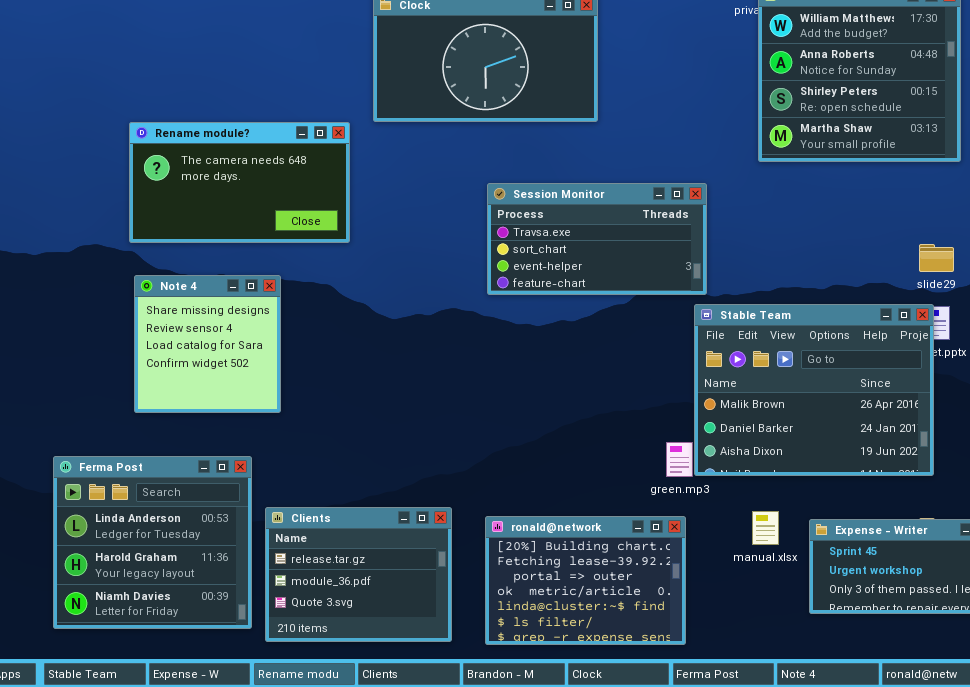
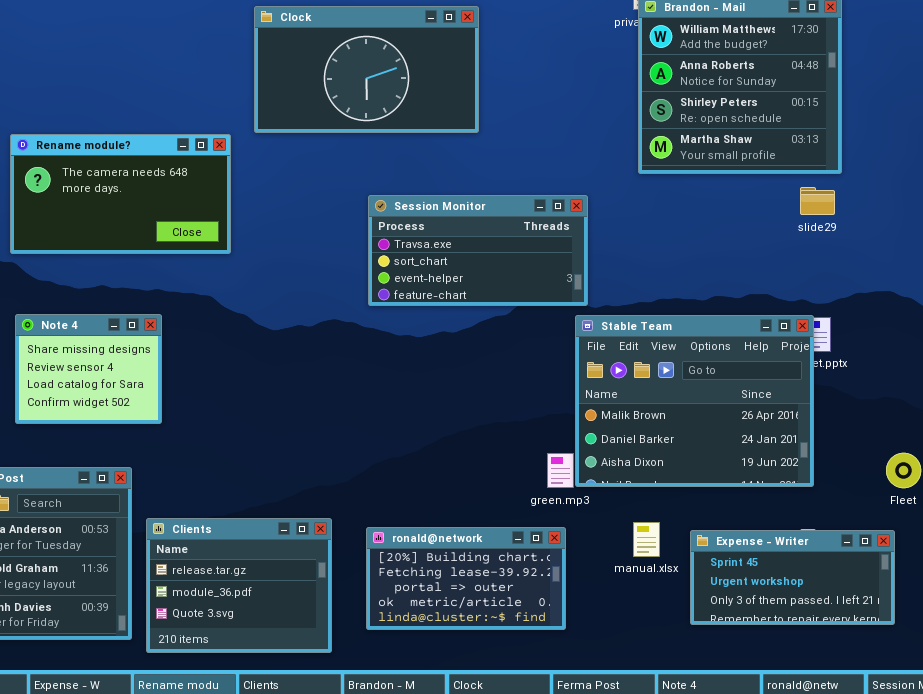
slide29: [919,244,954,272] -> [800,187,835,215], moved
Note 4: [134,275,281,413] -> [15,314,162,424], resized
ronald@network: [485,516,686,645] -> [366,527,566,630], resized

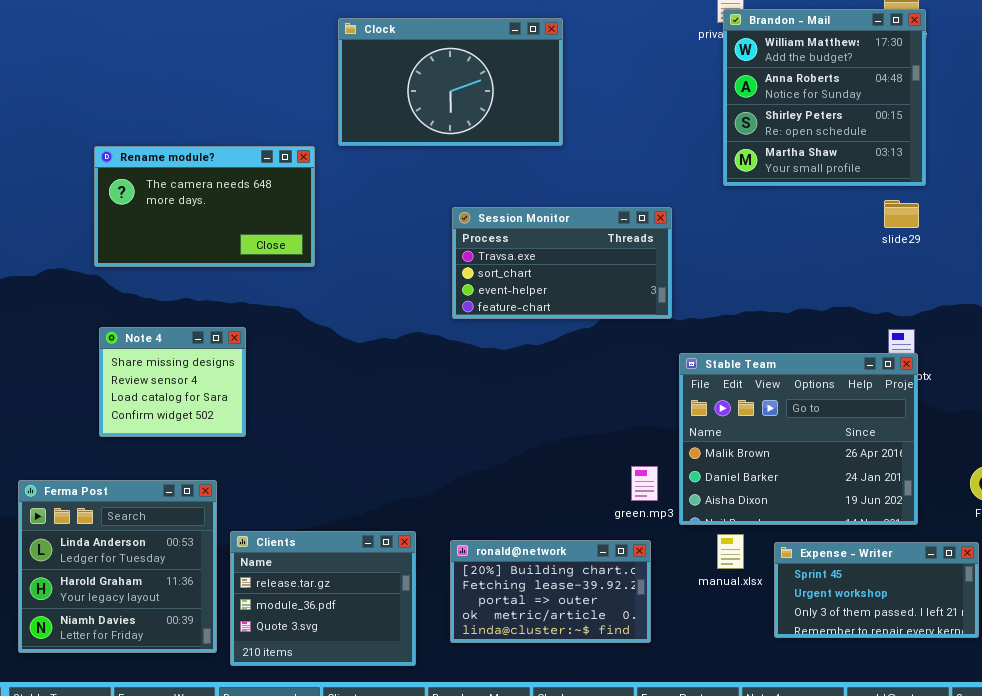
Stable Team: [575,315,814,487] -> [679,353,918,525], moved

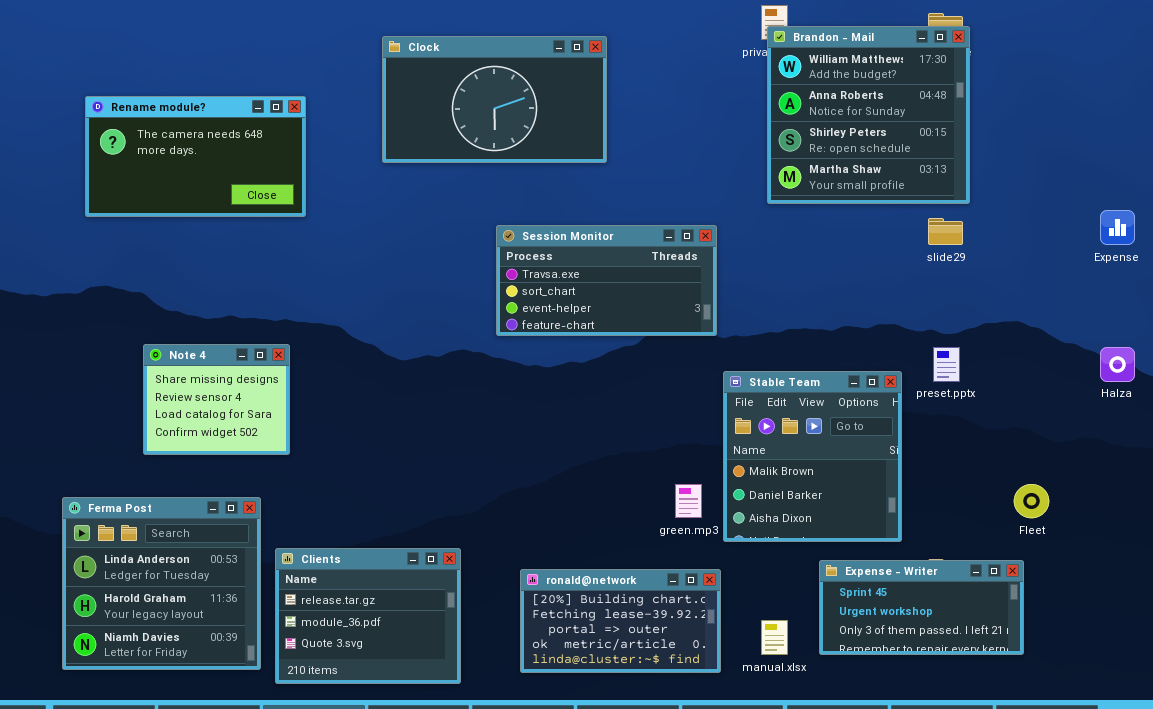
Rename module?: [94,146,315,267] -> [85,96,306,217], moved
Stable Team: [679,353,918,525] -> [723,371,902,542], resized
manual.xlsx: [717,534,744,569] -> [761,620,788,655], moved
ronald@network: [450,540,651,643] -> [520,569,721,673], moved

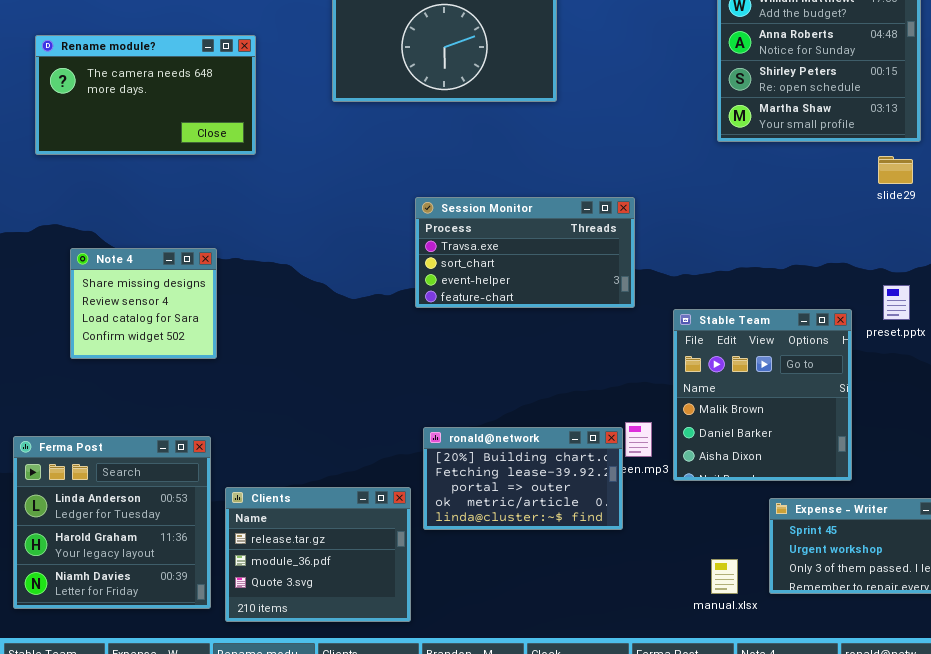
Session Monitor: [496,225,717,336] -> [415,197,635,308], moved
Note 4: [143,344,290,455] -> [70,248,217,359], moved
ronald@network: [520,569,721,673] -> [423,427,623,530], moved

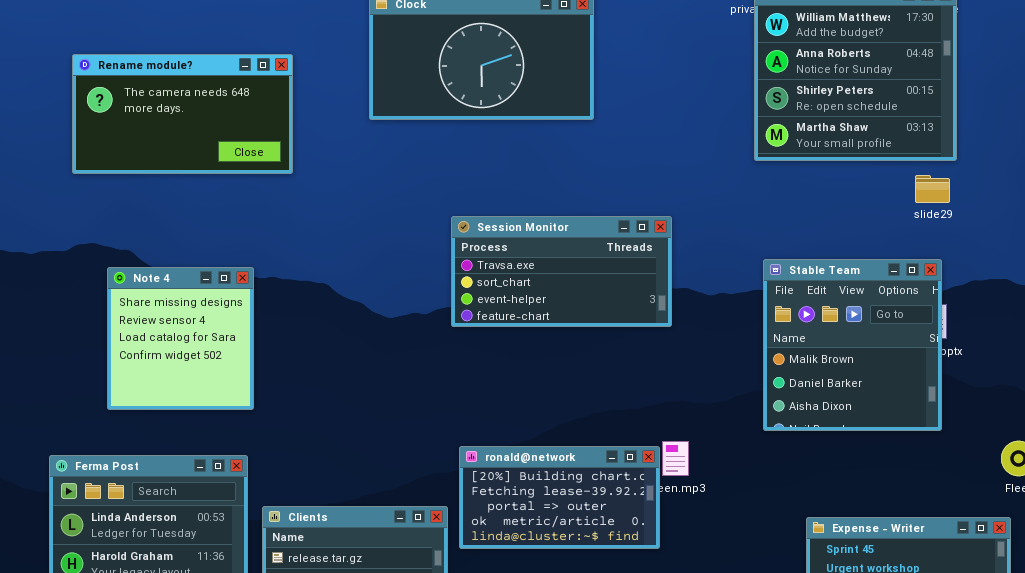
Note 4: [70,248,217,359] -> [107,267,254,410], resized
Stable Team: [673,309,852,481] -> [763,259,942,431], moved

